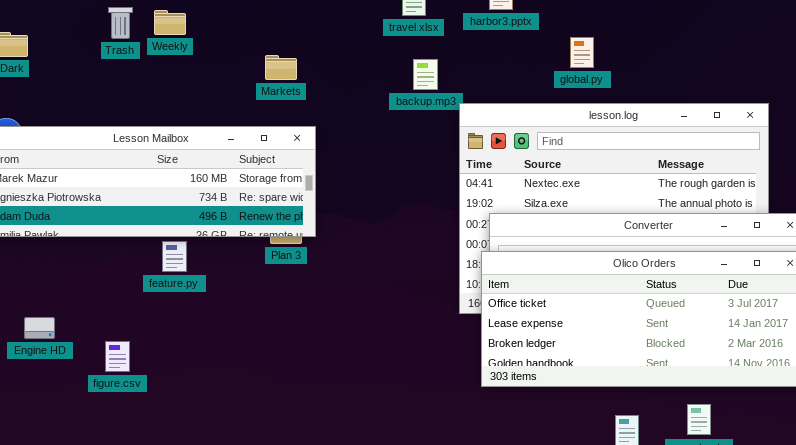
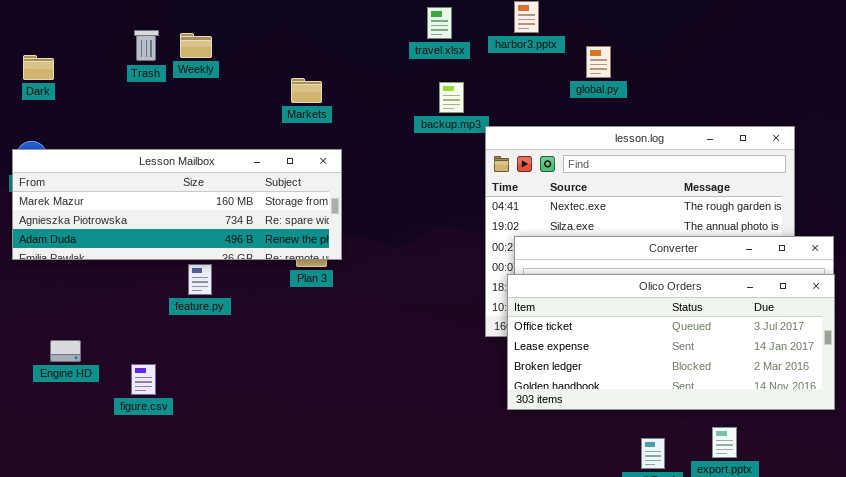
global.py: [570,37,594,68] -> [586,46,611,78], moved

